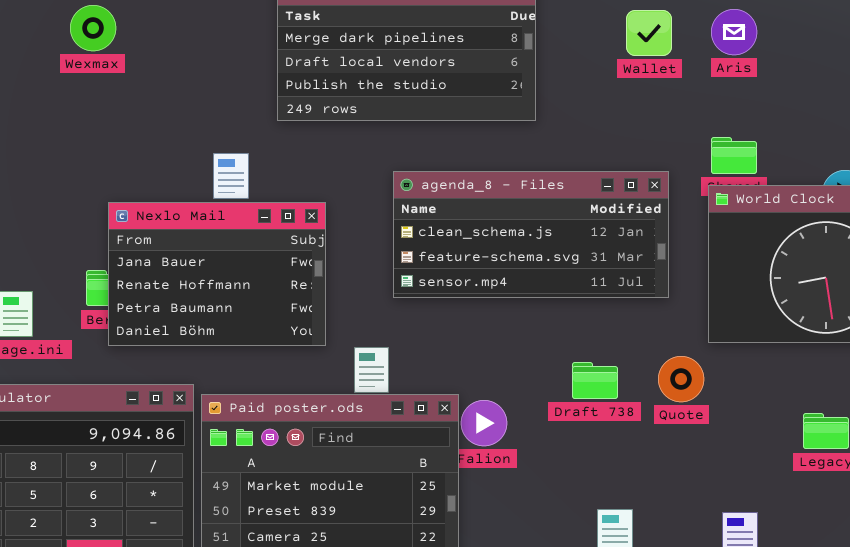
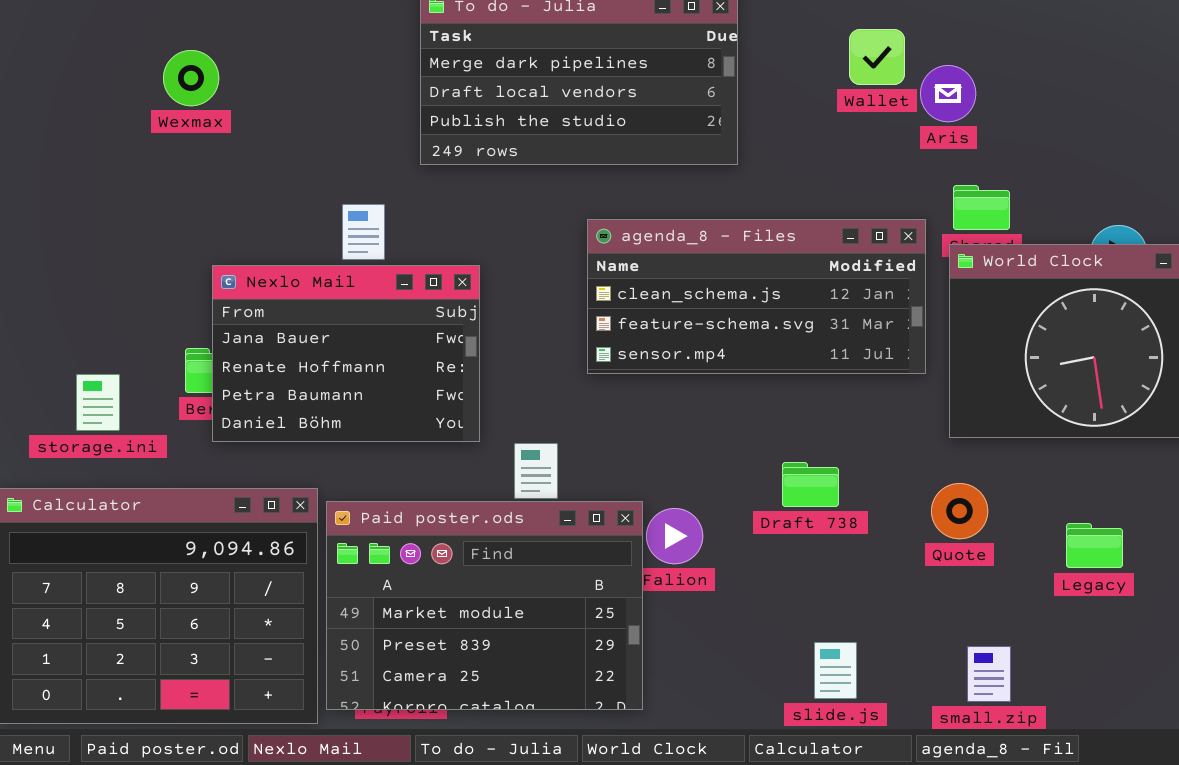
Wexmax: [70,5,116,51] -> [163,50,219,106], moved
Aris: [711,9,757,55] -> [920,65,976,122], moved
agenda_8 - Files: [393,171,669,298] -> [587,219,926,374], moved
Quote: [658,356,704,402] -> [931,483,988,539], moved

